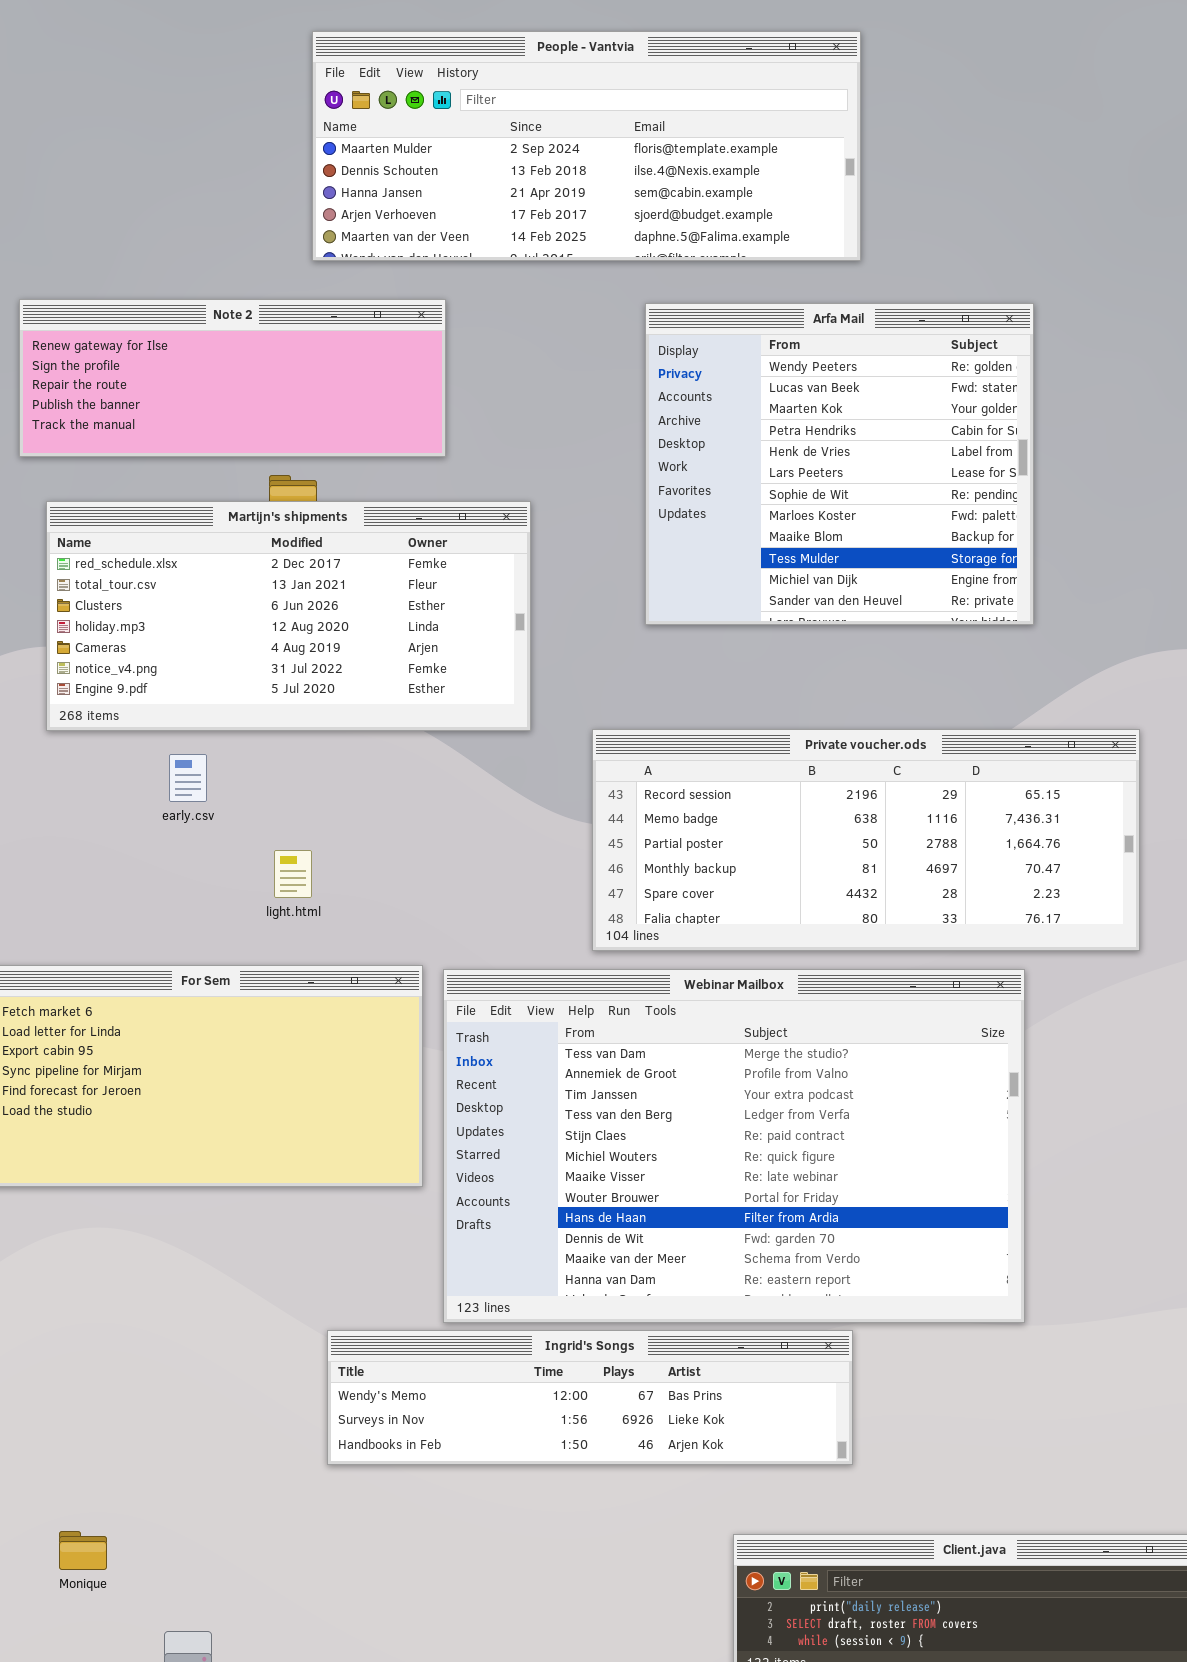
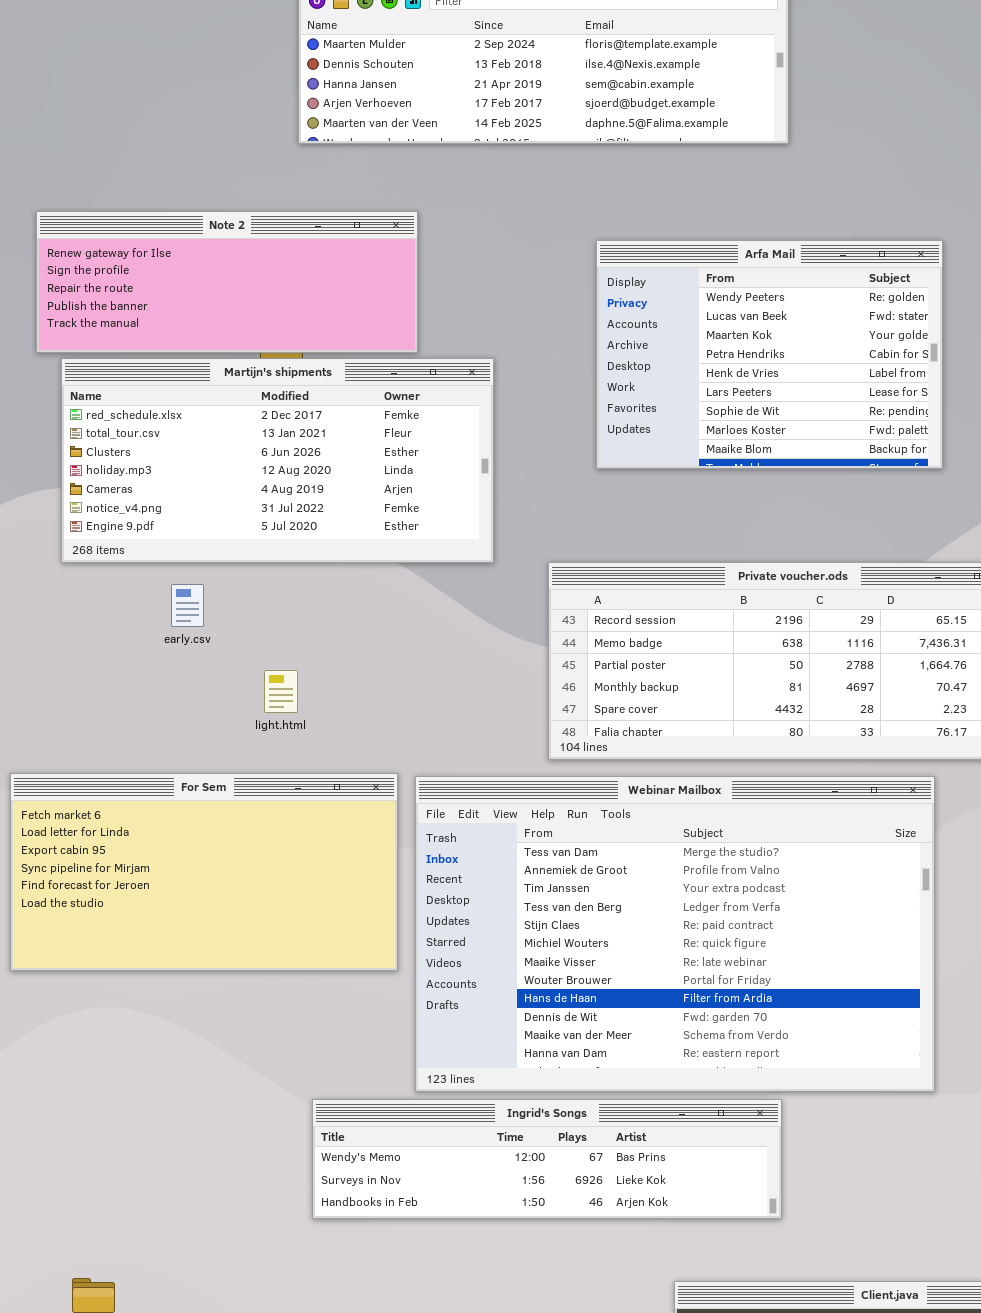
Note 2: [19,299,446,457] -> [36,211,418,353], moved
Arfa Mail: [645,303,1034,625] -> [596,240,943,469], resized

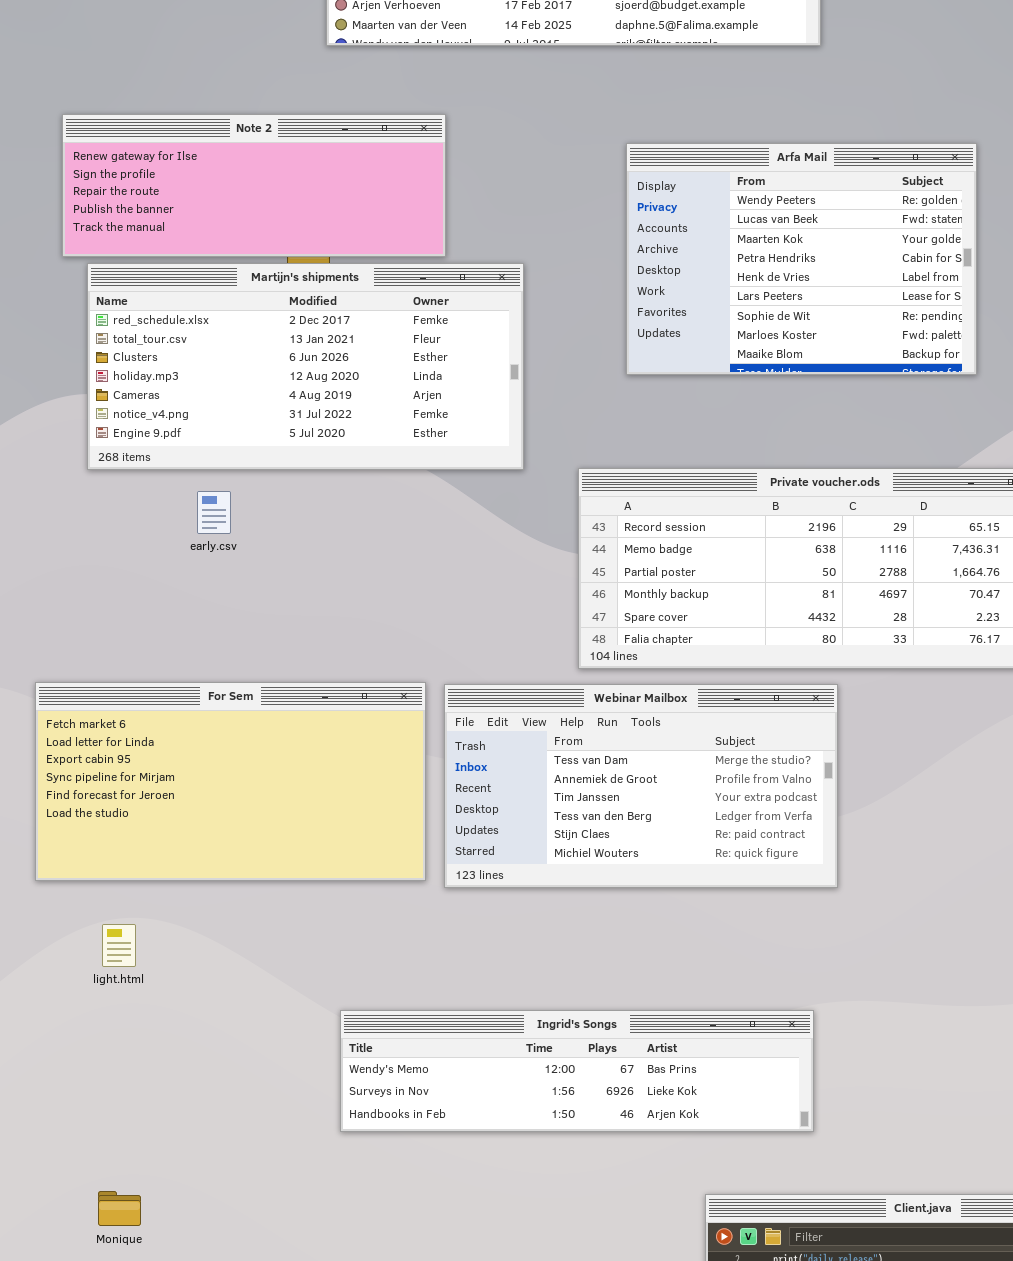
light.html: [264,670,298,713] -> [102,924,136,967], moved
Webinar Mailbox: [415,776,935,1092] -> [444,684,838,888], resized

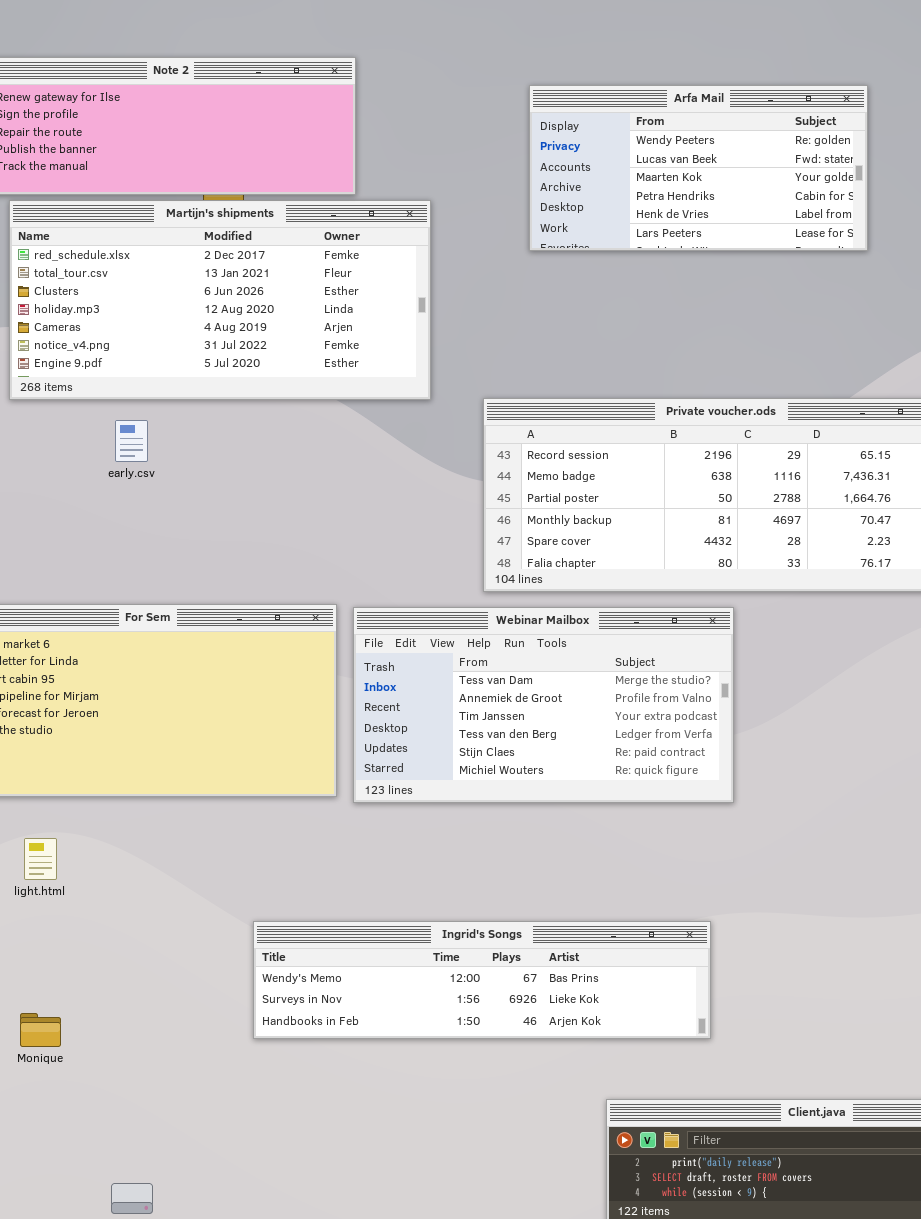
Arfa Mail: [626,143,977,375] -> [529,85,868,251], resized
Monique: [98,1191,141,1226] -> [20,1013,61,1047], moved

